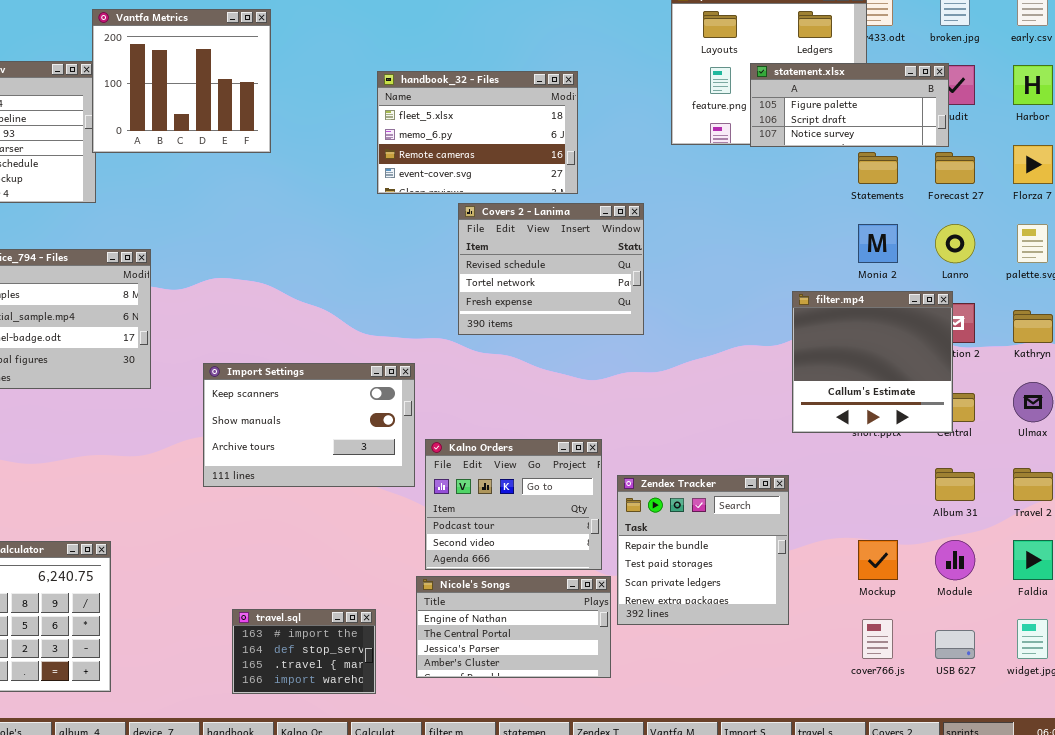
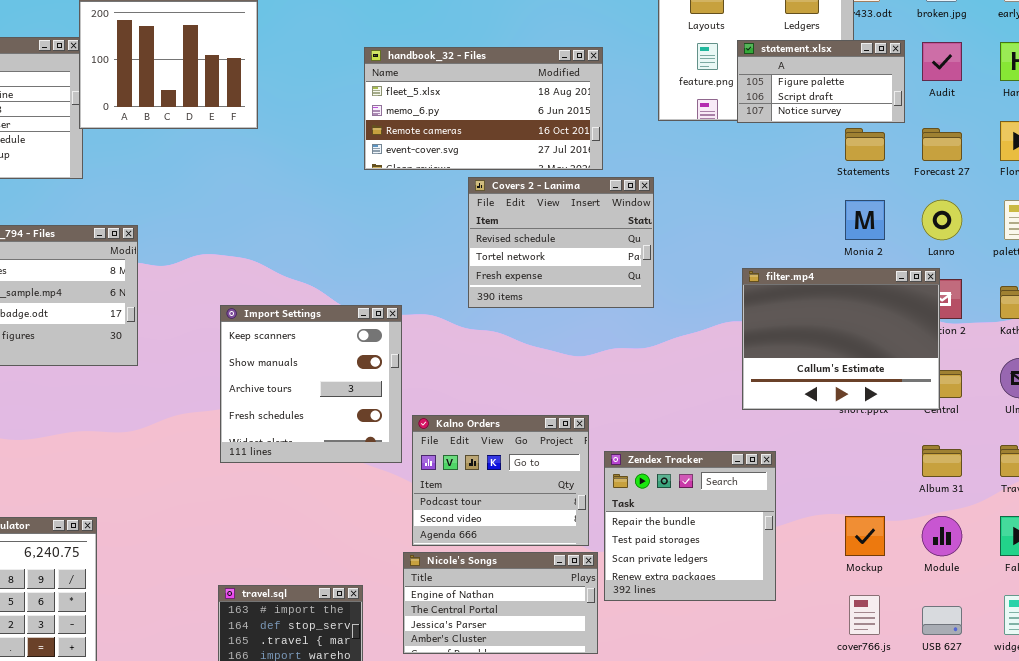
statement.xlsx: [750,63,949,147] -> [737,40,905,123], resized
handbook_32 - Files: [377,71,578,194] -> [364,47,603,170], resized
Covers 2 - Lanima: [458,203,644,335] -> [468,177,654,308], moved
filter.mp4: [792,291,953,433] -> [742,268,940,410], resized
Import Settings: [203,363,415,487] -> [220,305,402,463], resized

